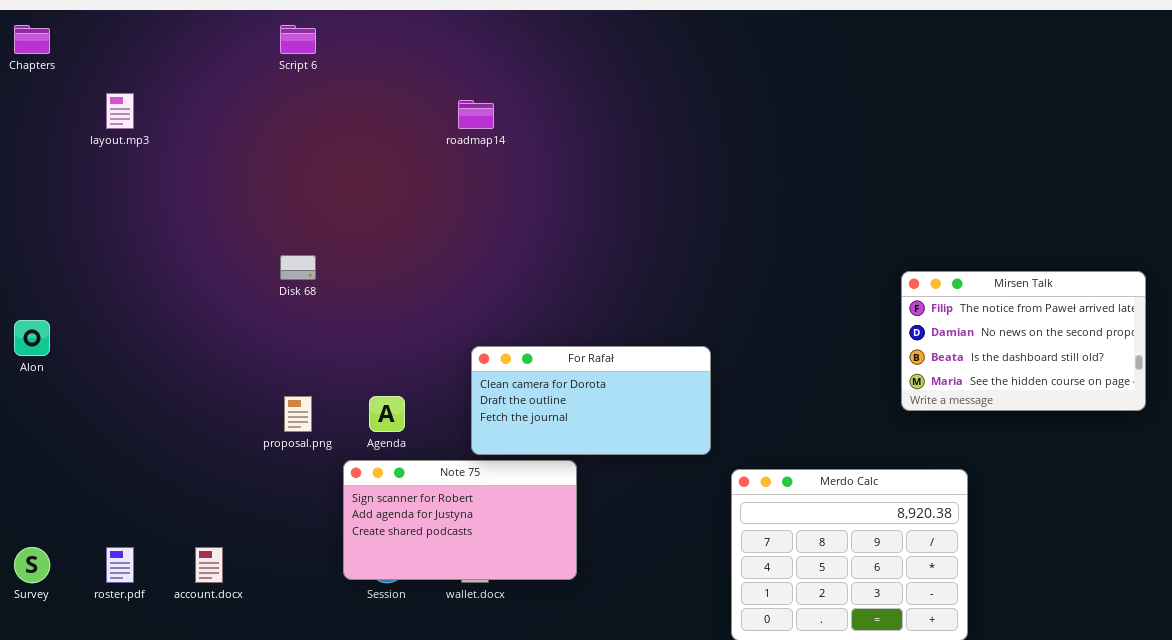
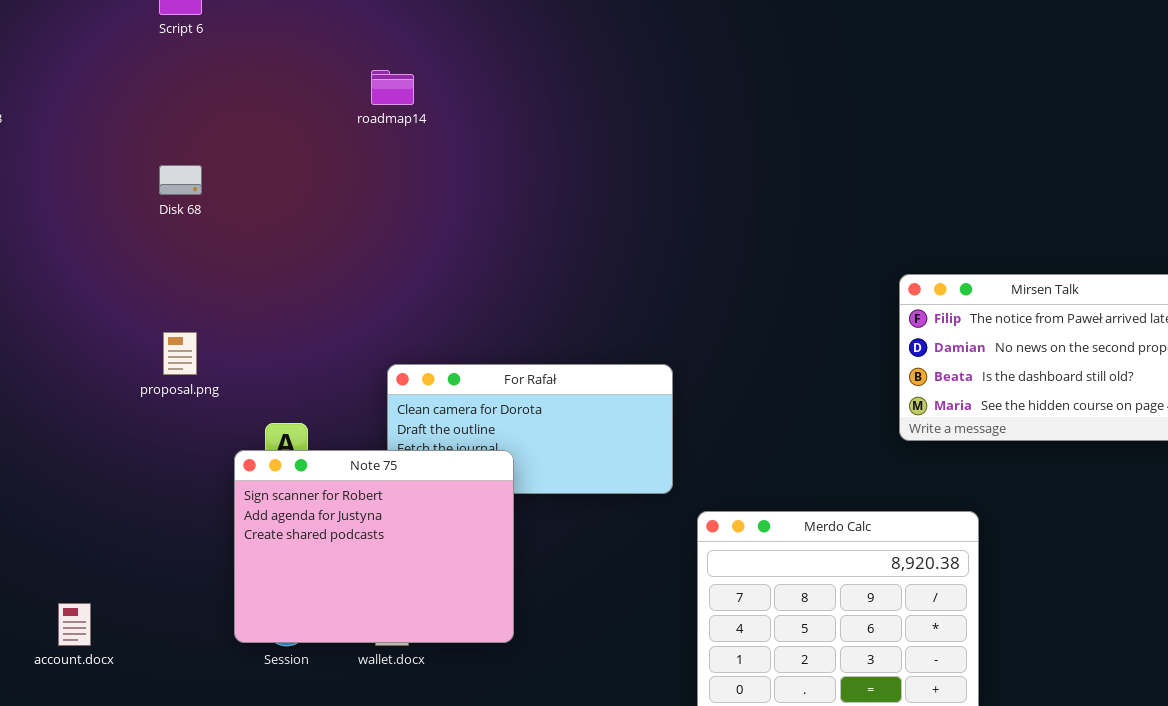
Disk 68: [280,255,316,280] -> [159,165,202,195], moved
proposal.png: [284,396,312,432] -> [163,332,197,375], moved
Note 75: [343,460,577,580] -> [234,450,514,643], resized

